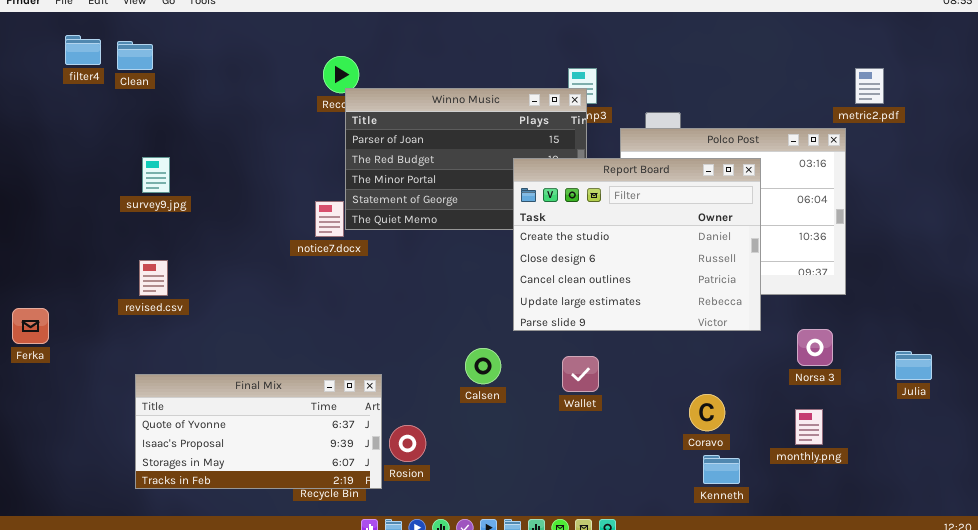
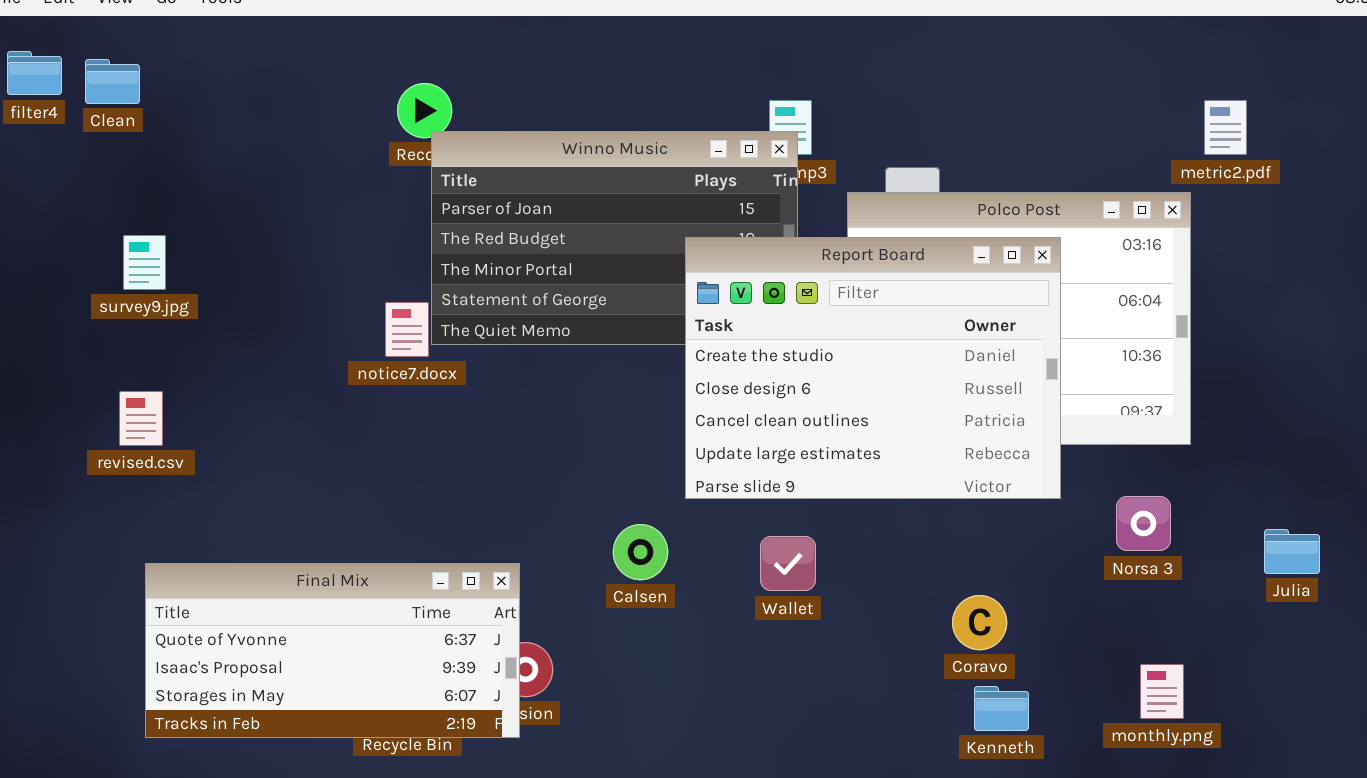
Final Mix: [135,374,382,489] -> [145,563,520,738], moved
monthly.png: [795,409,823,445] -> [1140,664,1184,719], moved

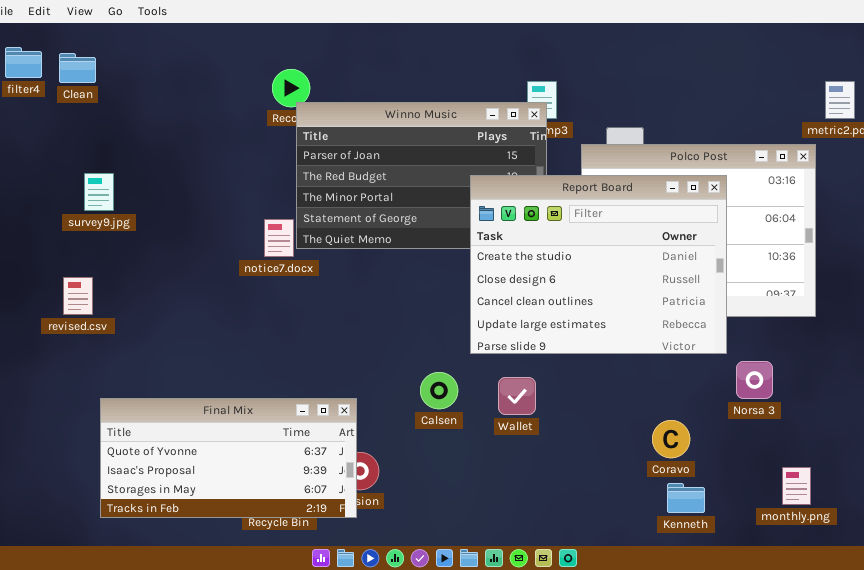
revised.csv: [119,391,163,446] -> [63,277,93,315], moved
Norsa 3: [1116,496,1171,551] -> [736,361,773,399], moved
Wallet: [760,536,816,591] -> [498,377,536,415], moved

